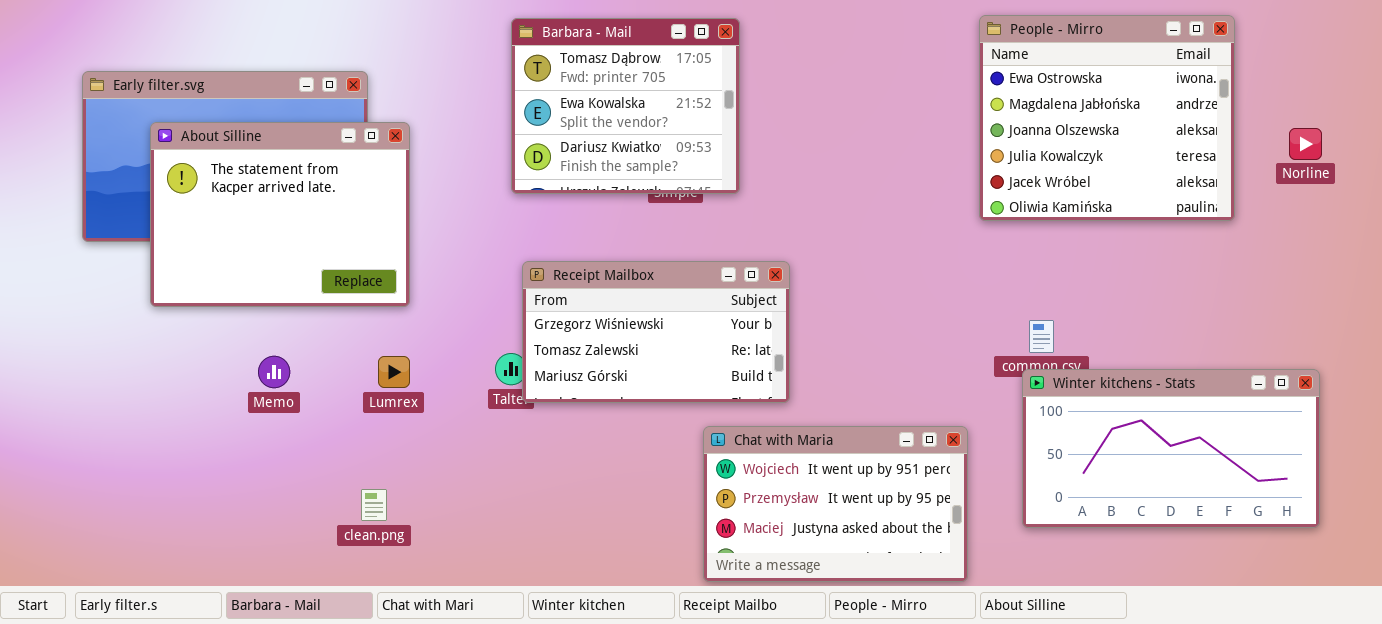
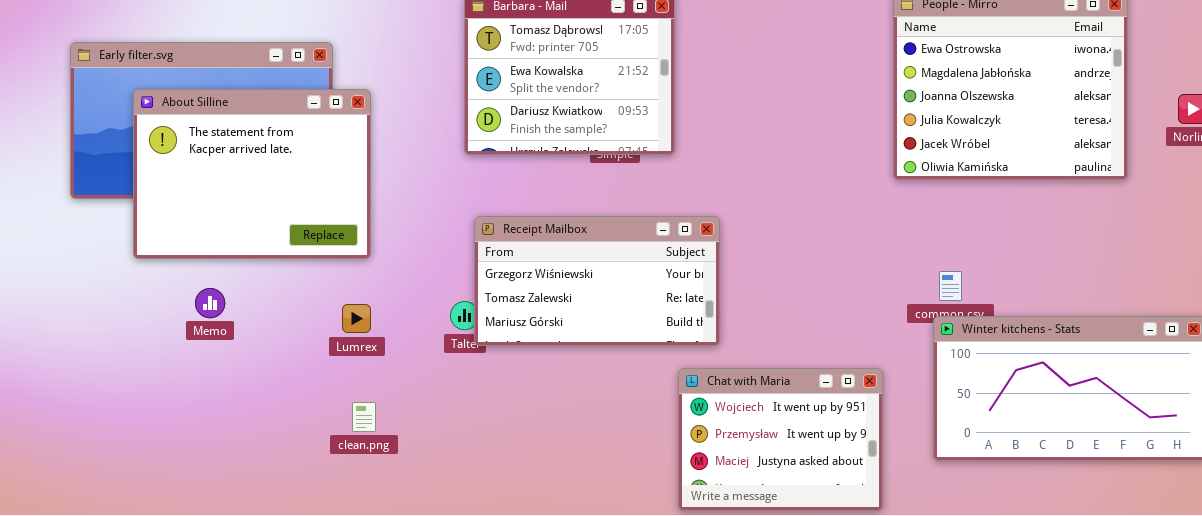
Memo: [258,356,290,388] -> [195,288,225,318], moved
Chat with Maria: [703,426,968,582] -> [678,368,883,511], resized
clean.png: [361,489,387,521] -> [352,402,376,432], moved

